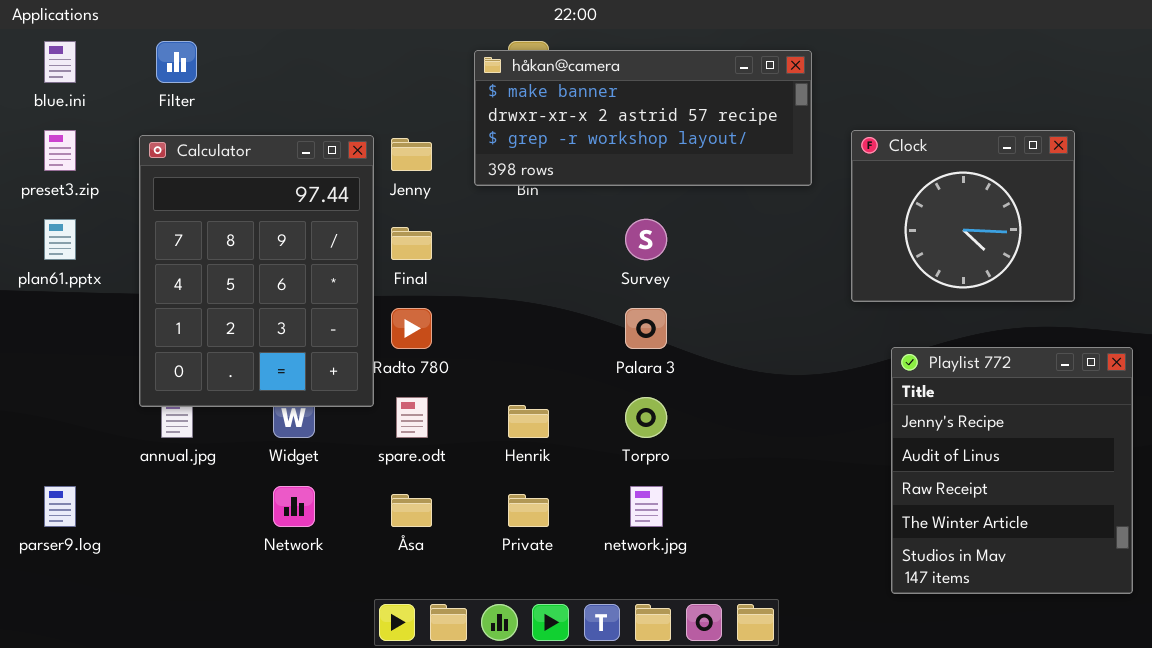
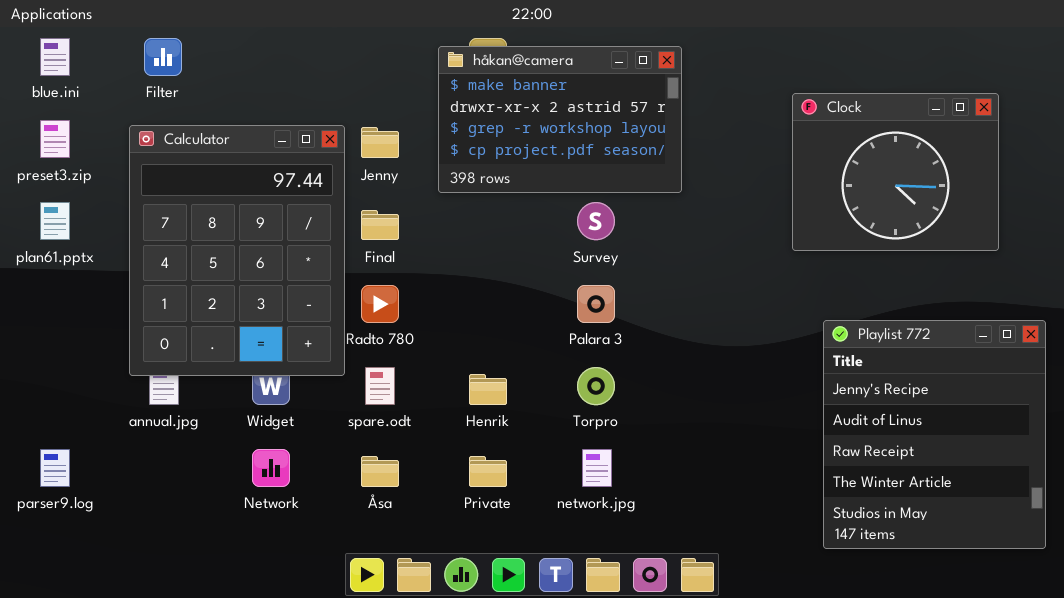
håkan@camera: [474,50,812,186] -> [438,46,682,193], resized
Clock: [851,130,1075,302] -> [792,93,999,251], moved

